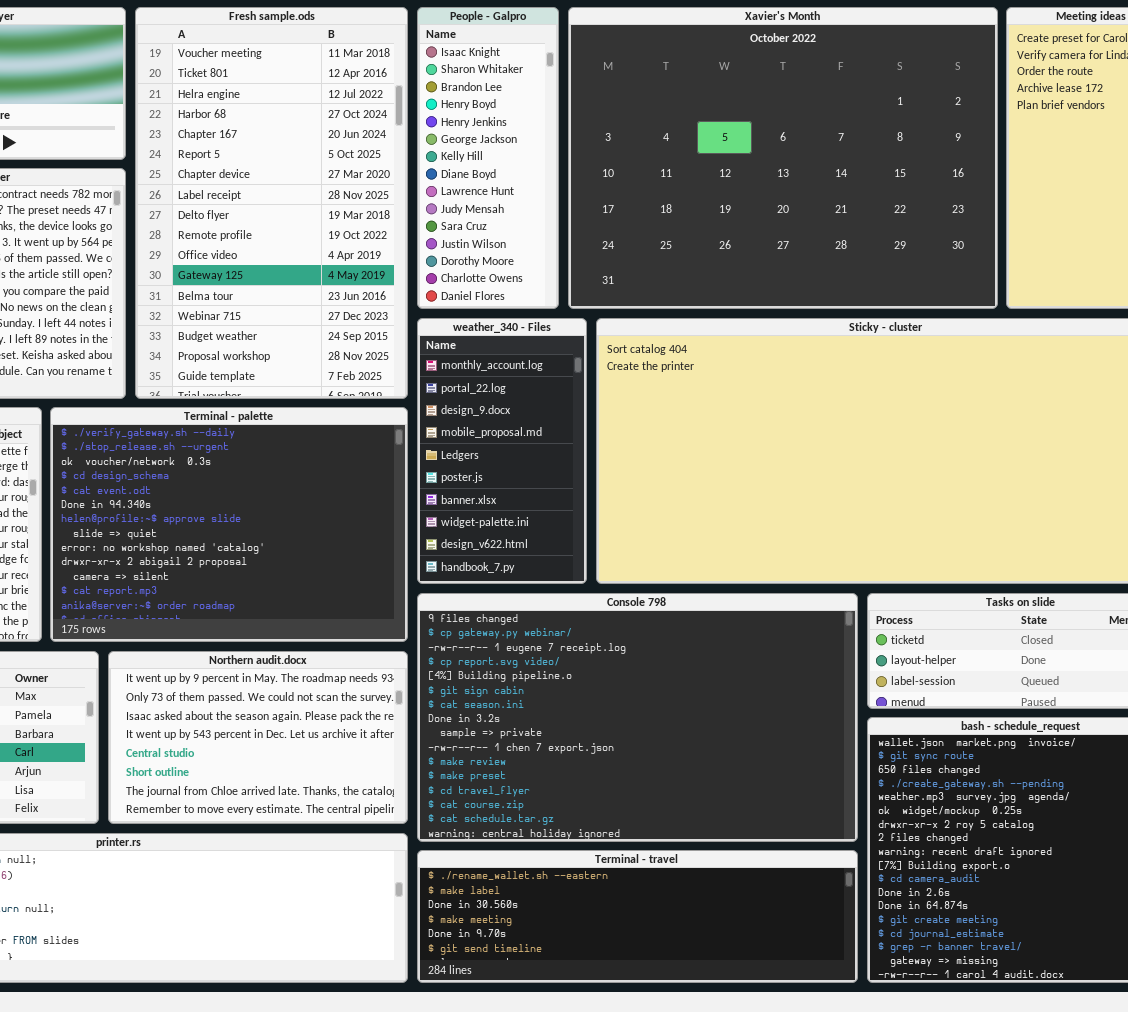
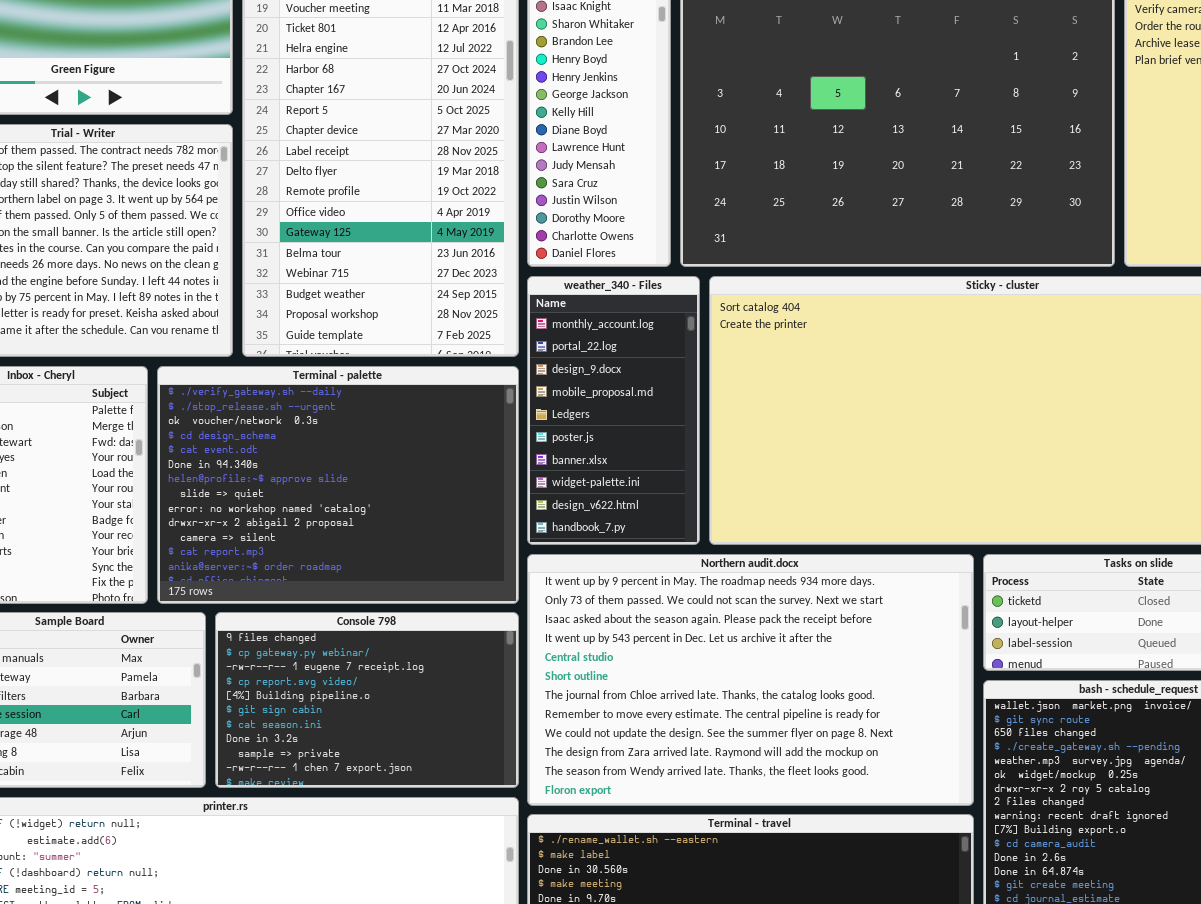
Console 798: [417,593,858,842] -> [215,612,519,788], moved, resized
Northern audit.docx: [108,651,408,824] -> [527,554,974,806], moved, resized

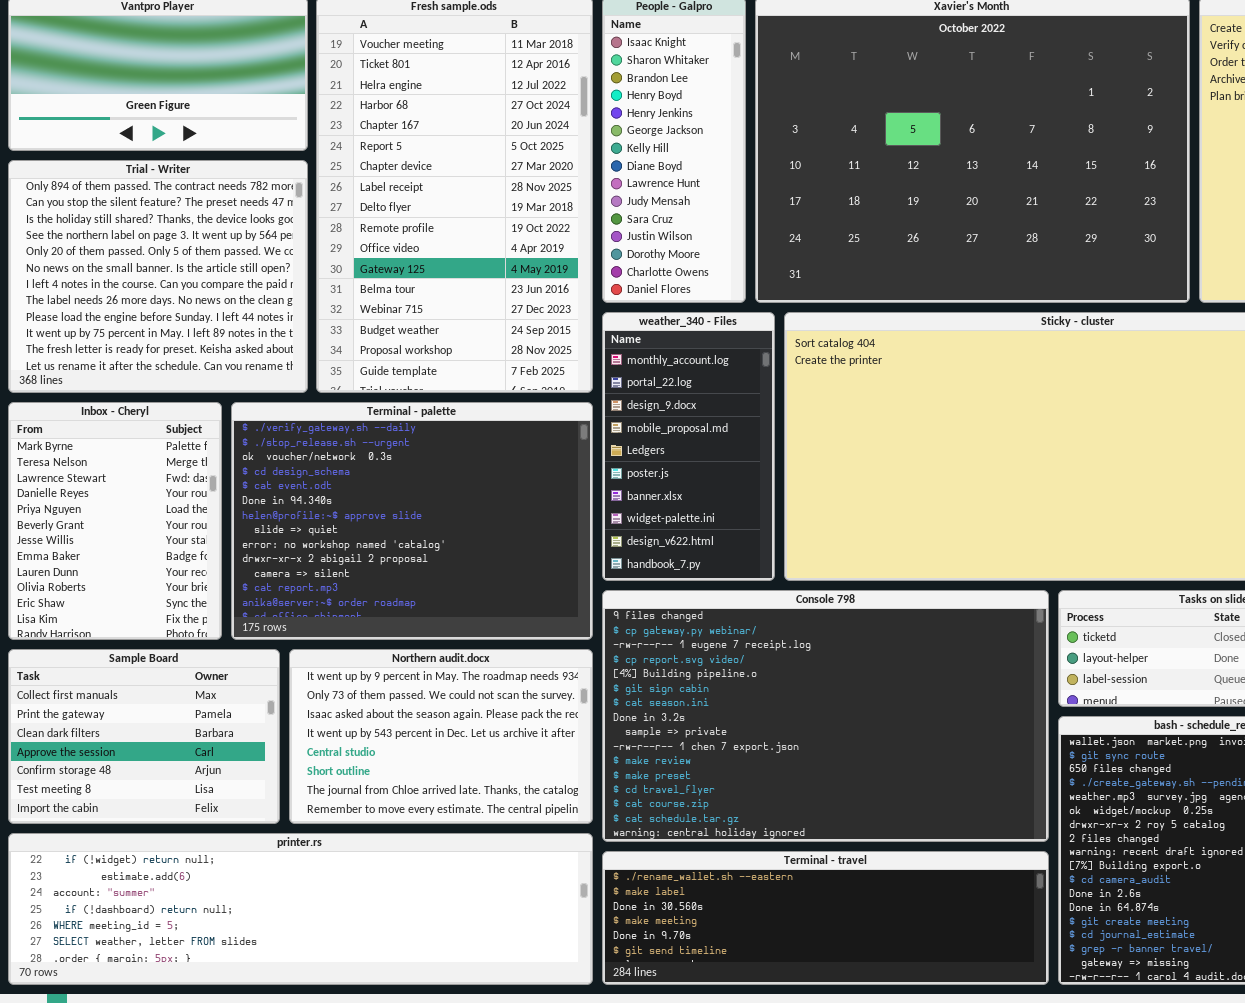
Northern audit.docx: [527,554,974,806] -> [289,649,593,824], moved, resized
Console 798: [215,612,519,788] -> [602,590,1049,842], moved, resized

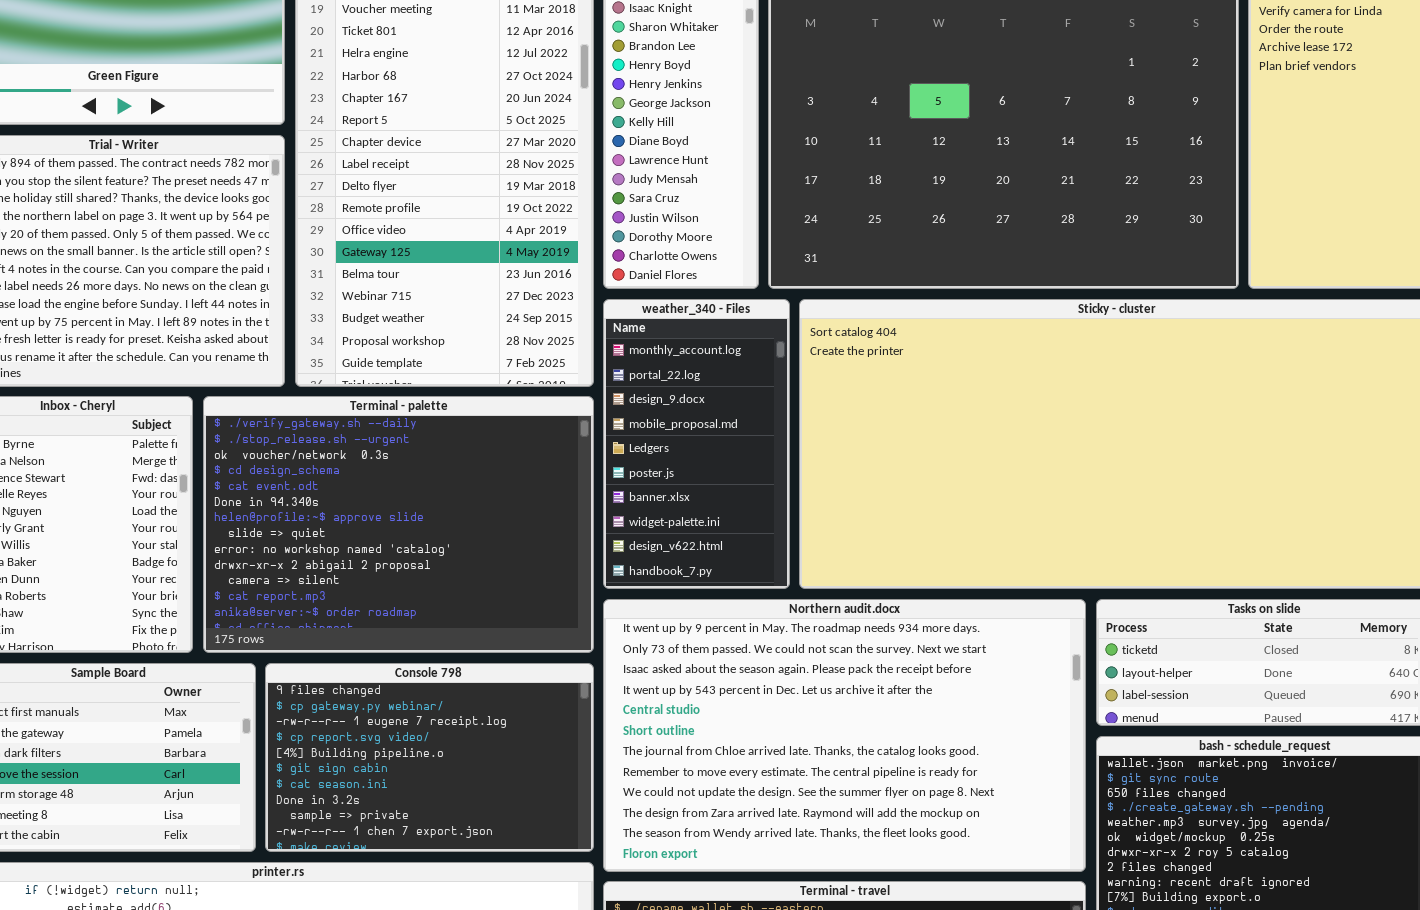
Console 798: [602,590,1049,842] -> [265,663,594,852], moved, resized
Northern audit.docx: [289,649,593,824] -> [603,599,1086,872], moved, resized

